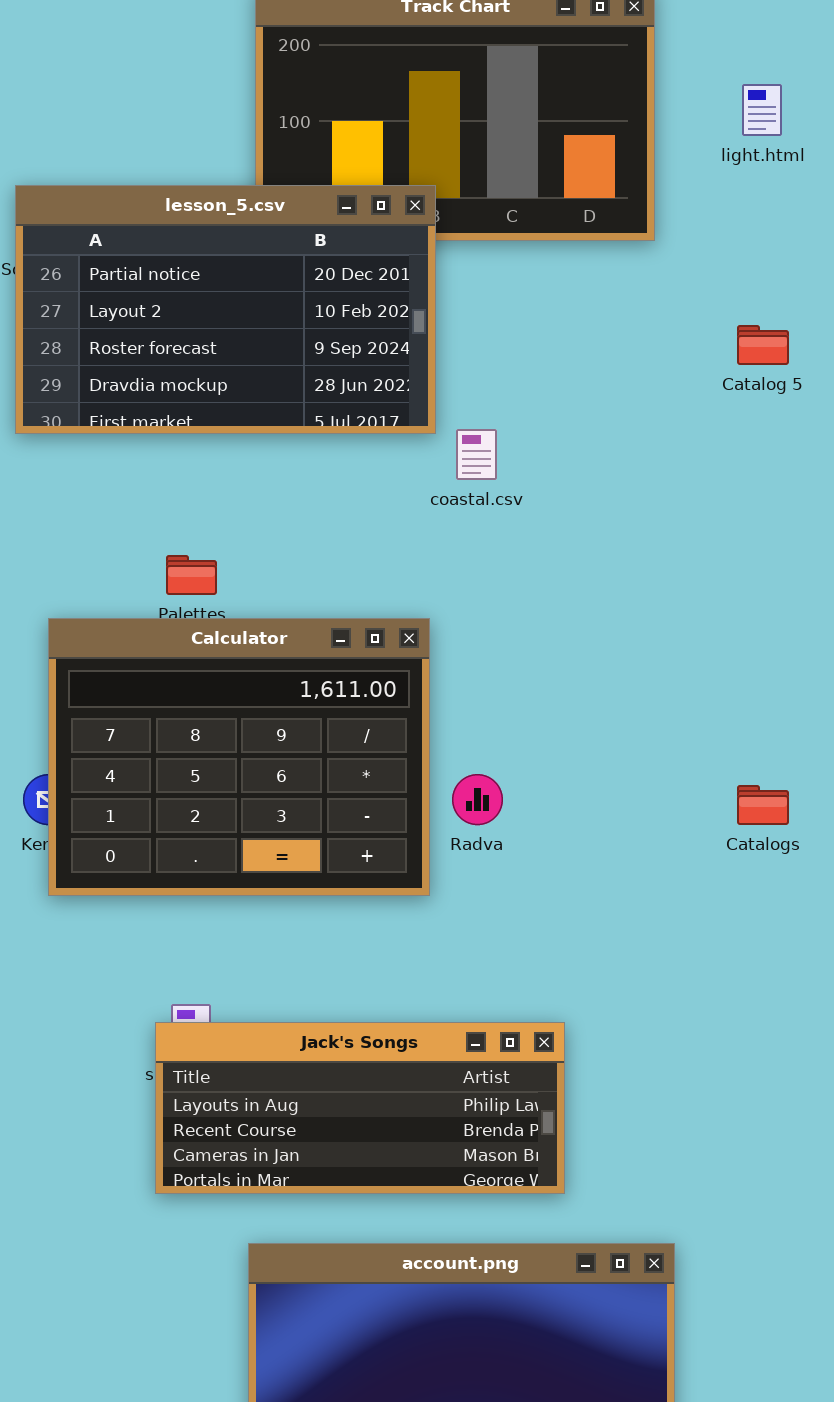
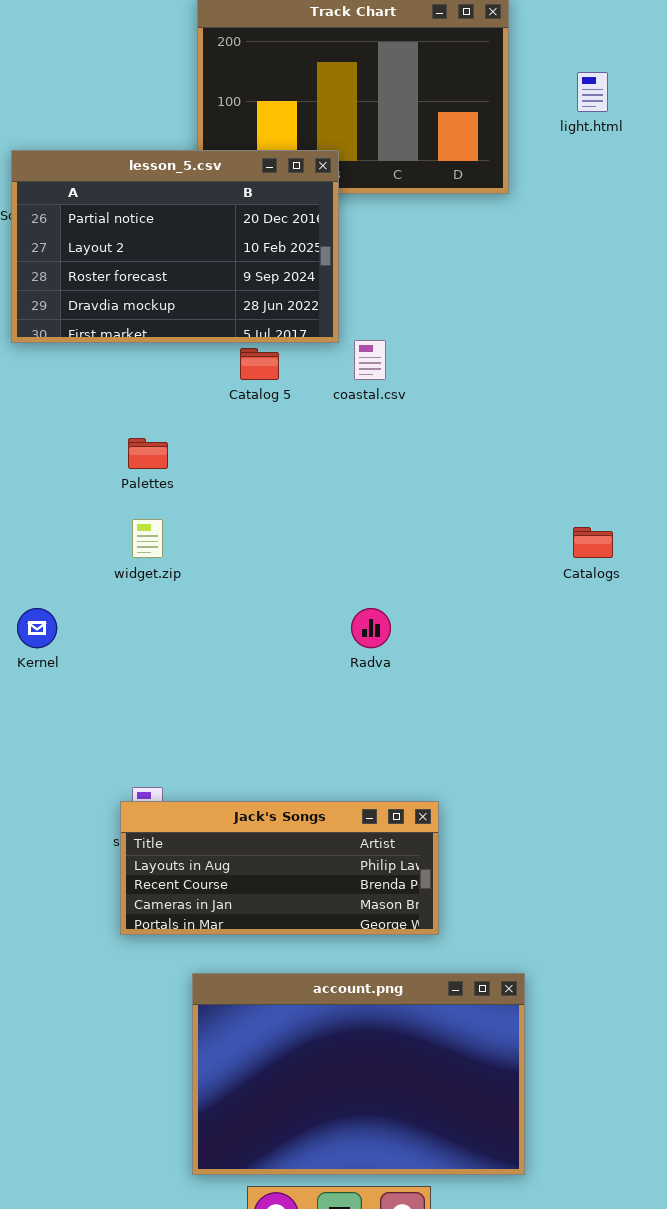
Catalog 5: [737,325,789,365] -> [240,348,279,380], moved
Calculator: [48,618,430,896] -> none, closed
Catalogs: [737,785,789,825] -> [573,527,613,558], moved

